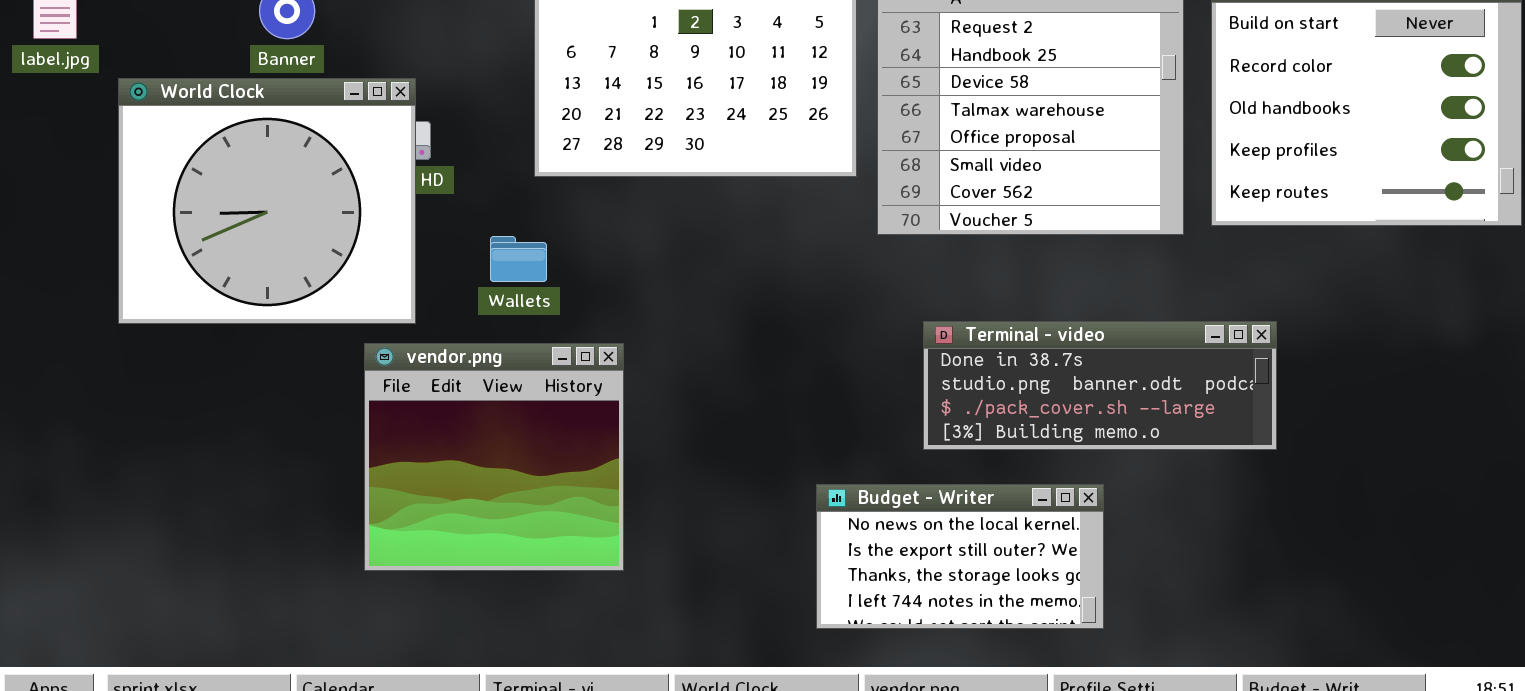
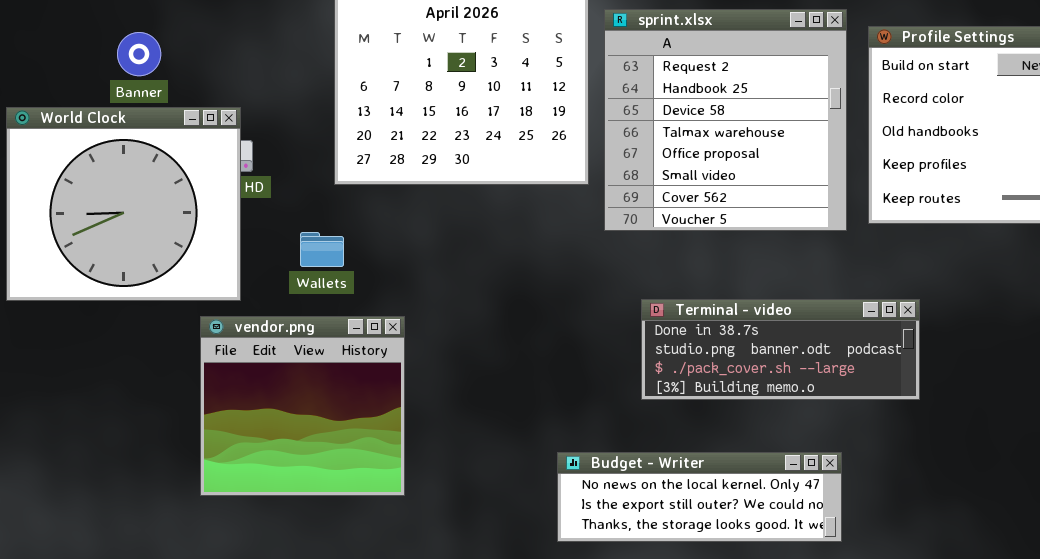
Budget - Writer: [816,484,1104,629] -> [557,452,842,542], resized

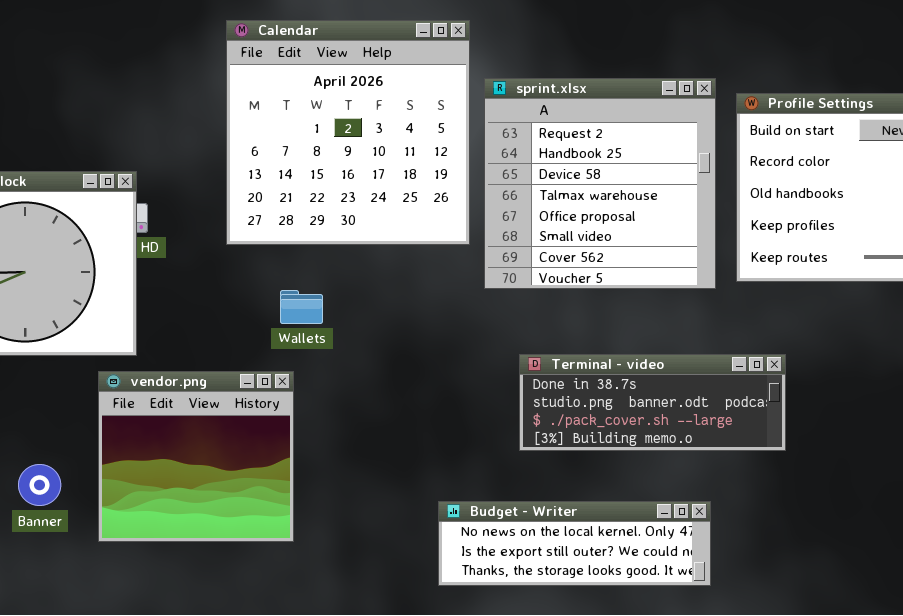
Banner: [117,32,161,76] -> [18,464,61,506], moved
Wallets: [300,232,344,267] -> [280,290,323,324], moved

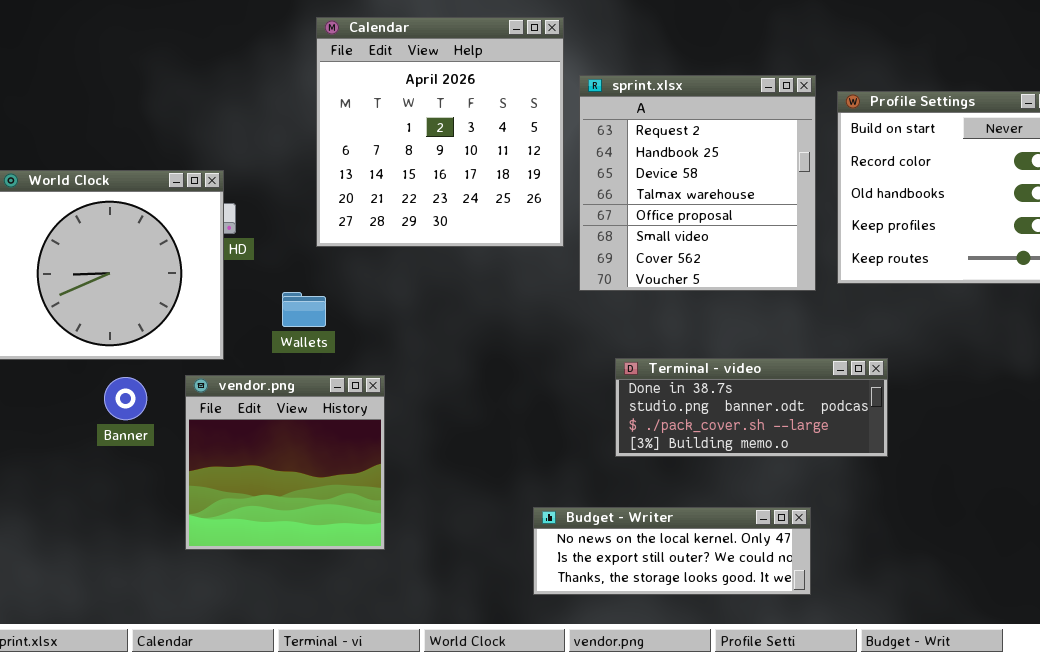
Wallets: [280,290,323,324] -> [282,292,326,327], moved
Banner: [18,464,61,506] -> [104,377,147,420], moved

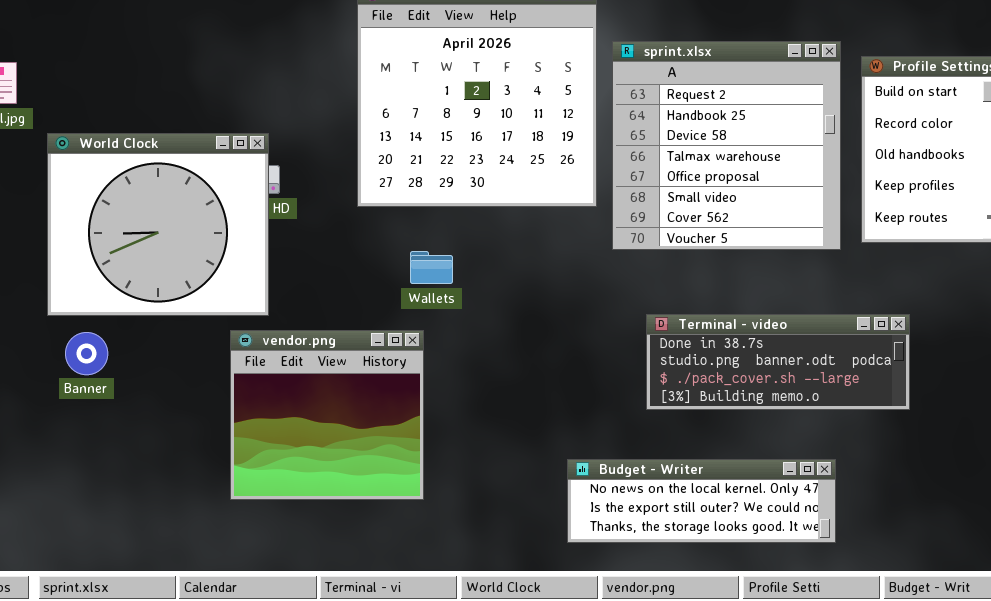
Wallets: [282,292,326,327] -> [410,251,453,284], moved
Banner: [104,377,147,420] -> [65,332,108,375], moved

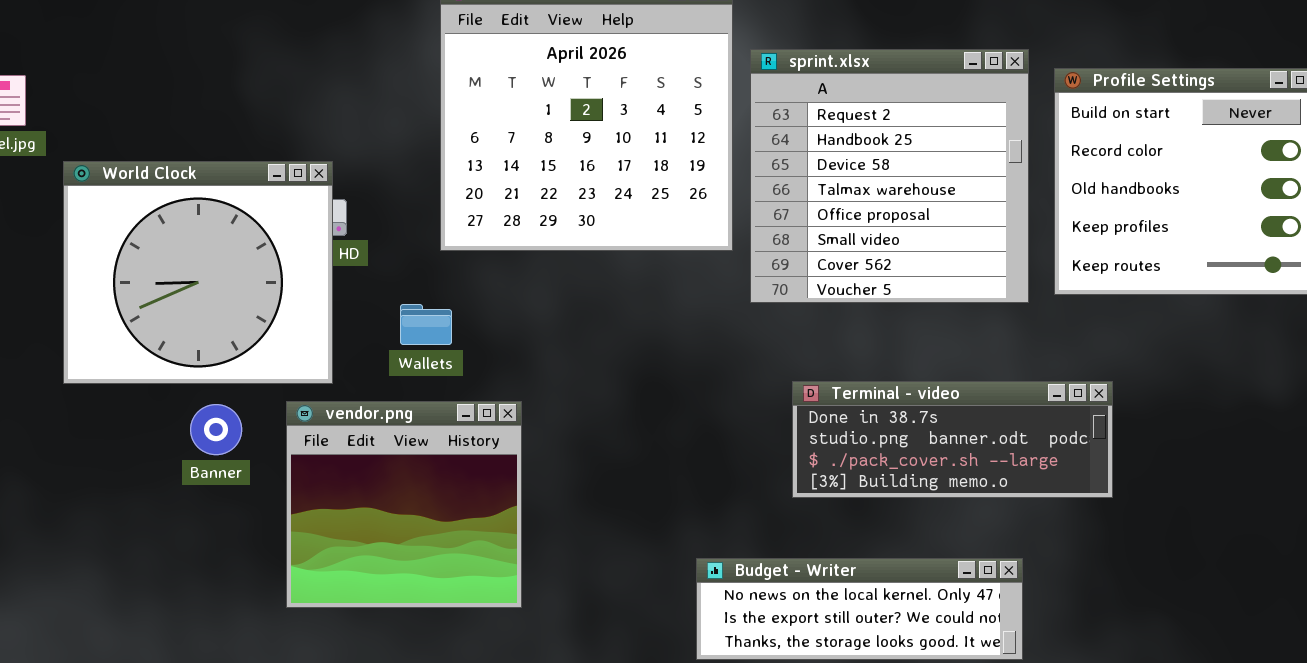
Wallets: [410,251,453,284] -> [400,304,452,345], moved
Banner: [65,332,108,375] -> [190,404,242,455], moved

